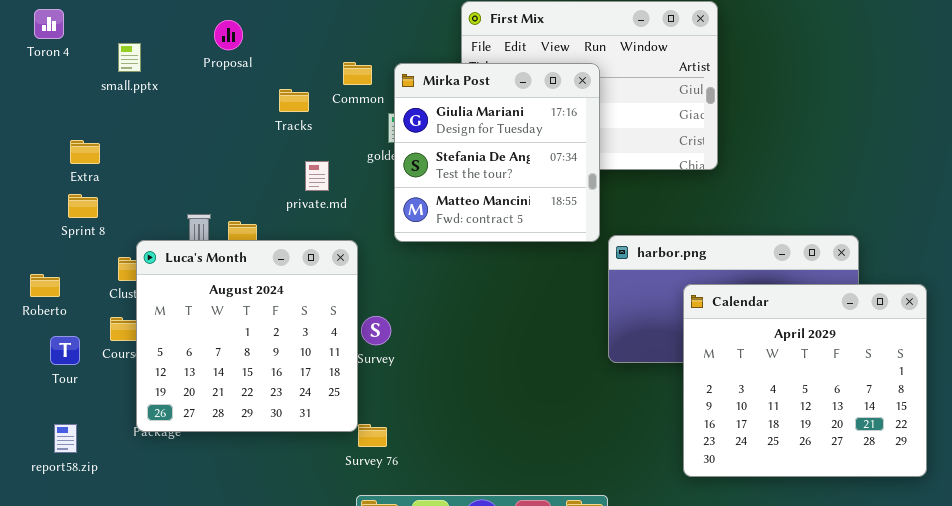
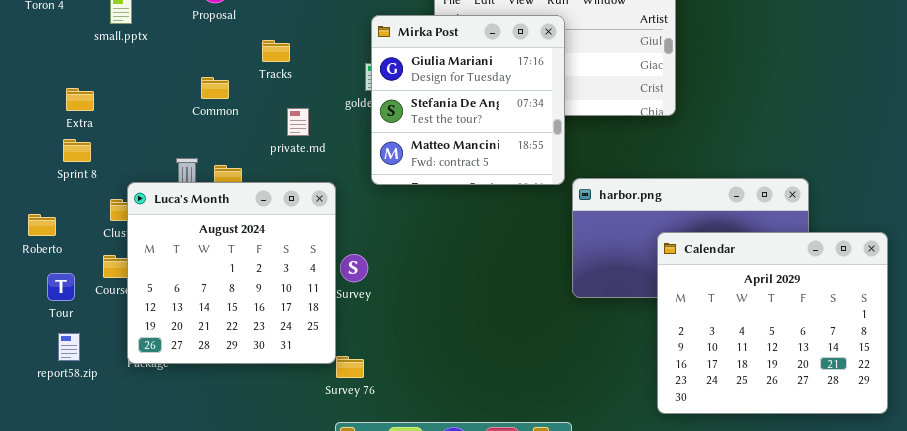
Common: [343,62,372,85] -> [201,77,229,99], moved
Calendar: [683,284,927,477] -> [657,232,888,414], moved
report58.zip: [54,424,77,453] -> [58,333,80,361], moved

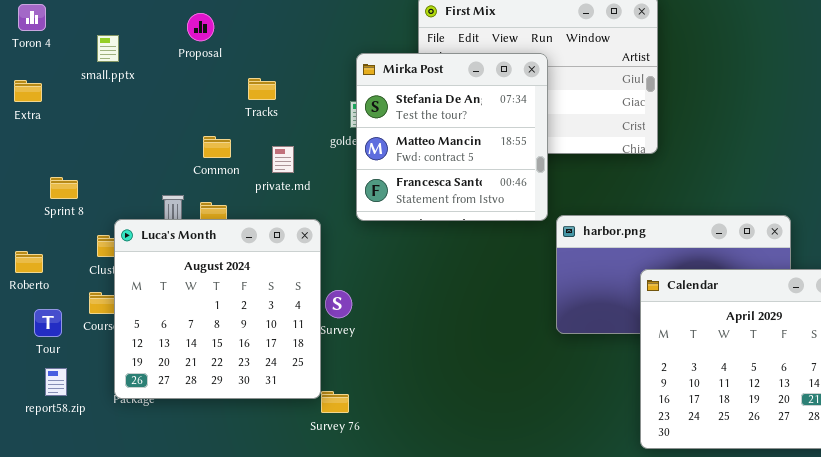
Mirka Post: [371,15,565,185] -> [356,53,548,221], scrolled down 1 row
Common: [201,77,229,99] -> [203,136,231,158], moved
Extra: [66,88,94,111] -> [14,80,42,102], moved

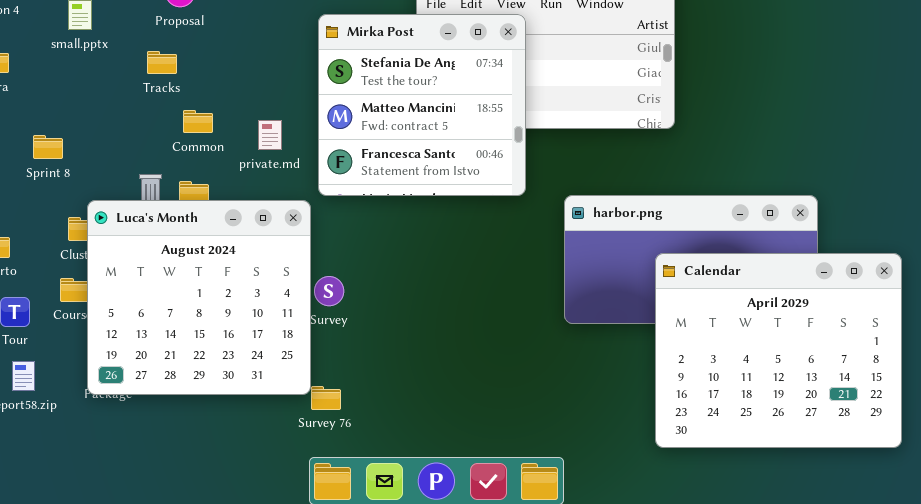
Mirka Post: [356,53,548,221] -> [318,14,526,196], moved
Tracks: [248,78,276,100] -> [147,51,177,74], moved
Sprint 8: [50,177,78,199] -> [33,135,63,159], moved

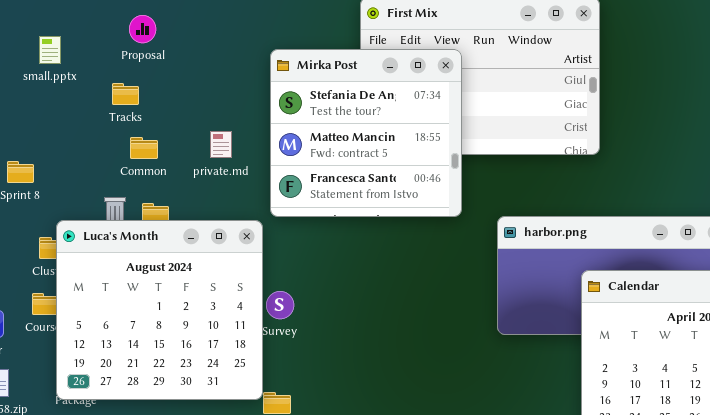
Common: [183,110,213,133] -> [130,137,158,159], moved
private.md: [258,120,282,150] -> [210,131,232,158], moved

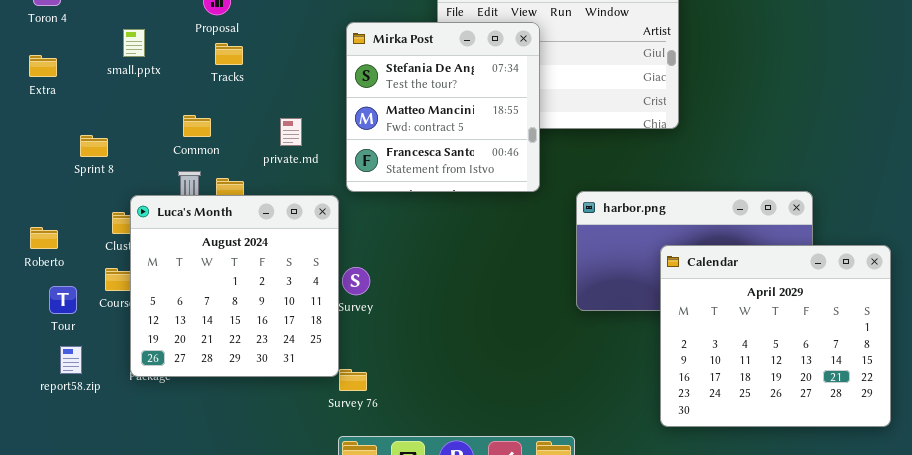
small.pptx: [39,36,61,64] -> [123,29,145,57], moved
Tracks: [112,83,139,105] -> [215,43,243,65], moved
private.md: [210,131,232,158] -> [280,118,302,146], moved
Common: [130,137,158,159] -> [183,115,211,137], moved

